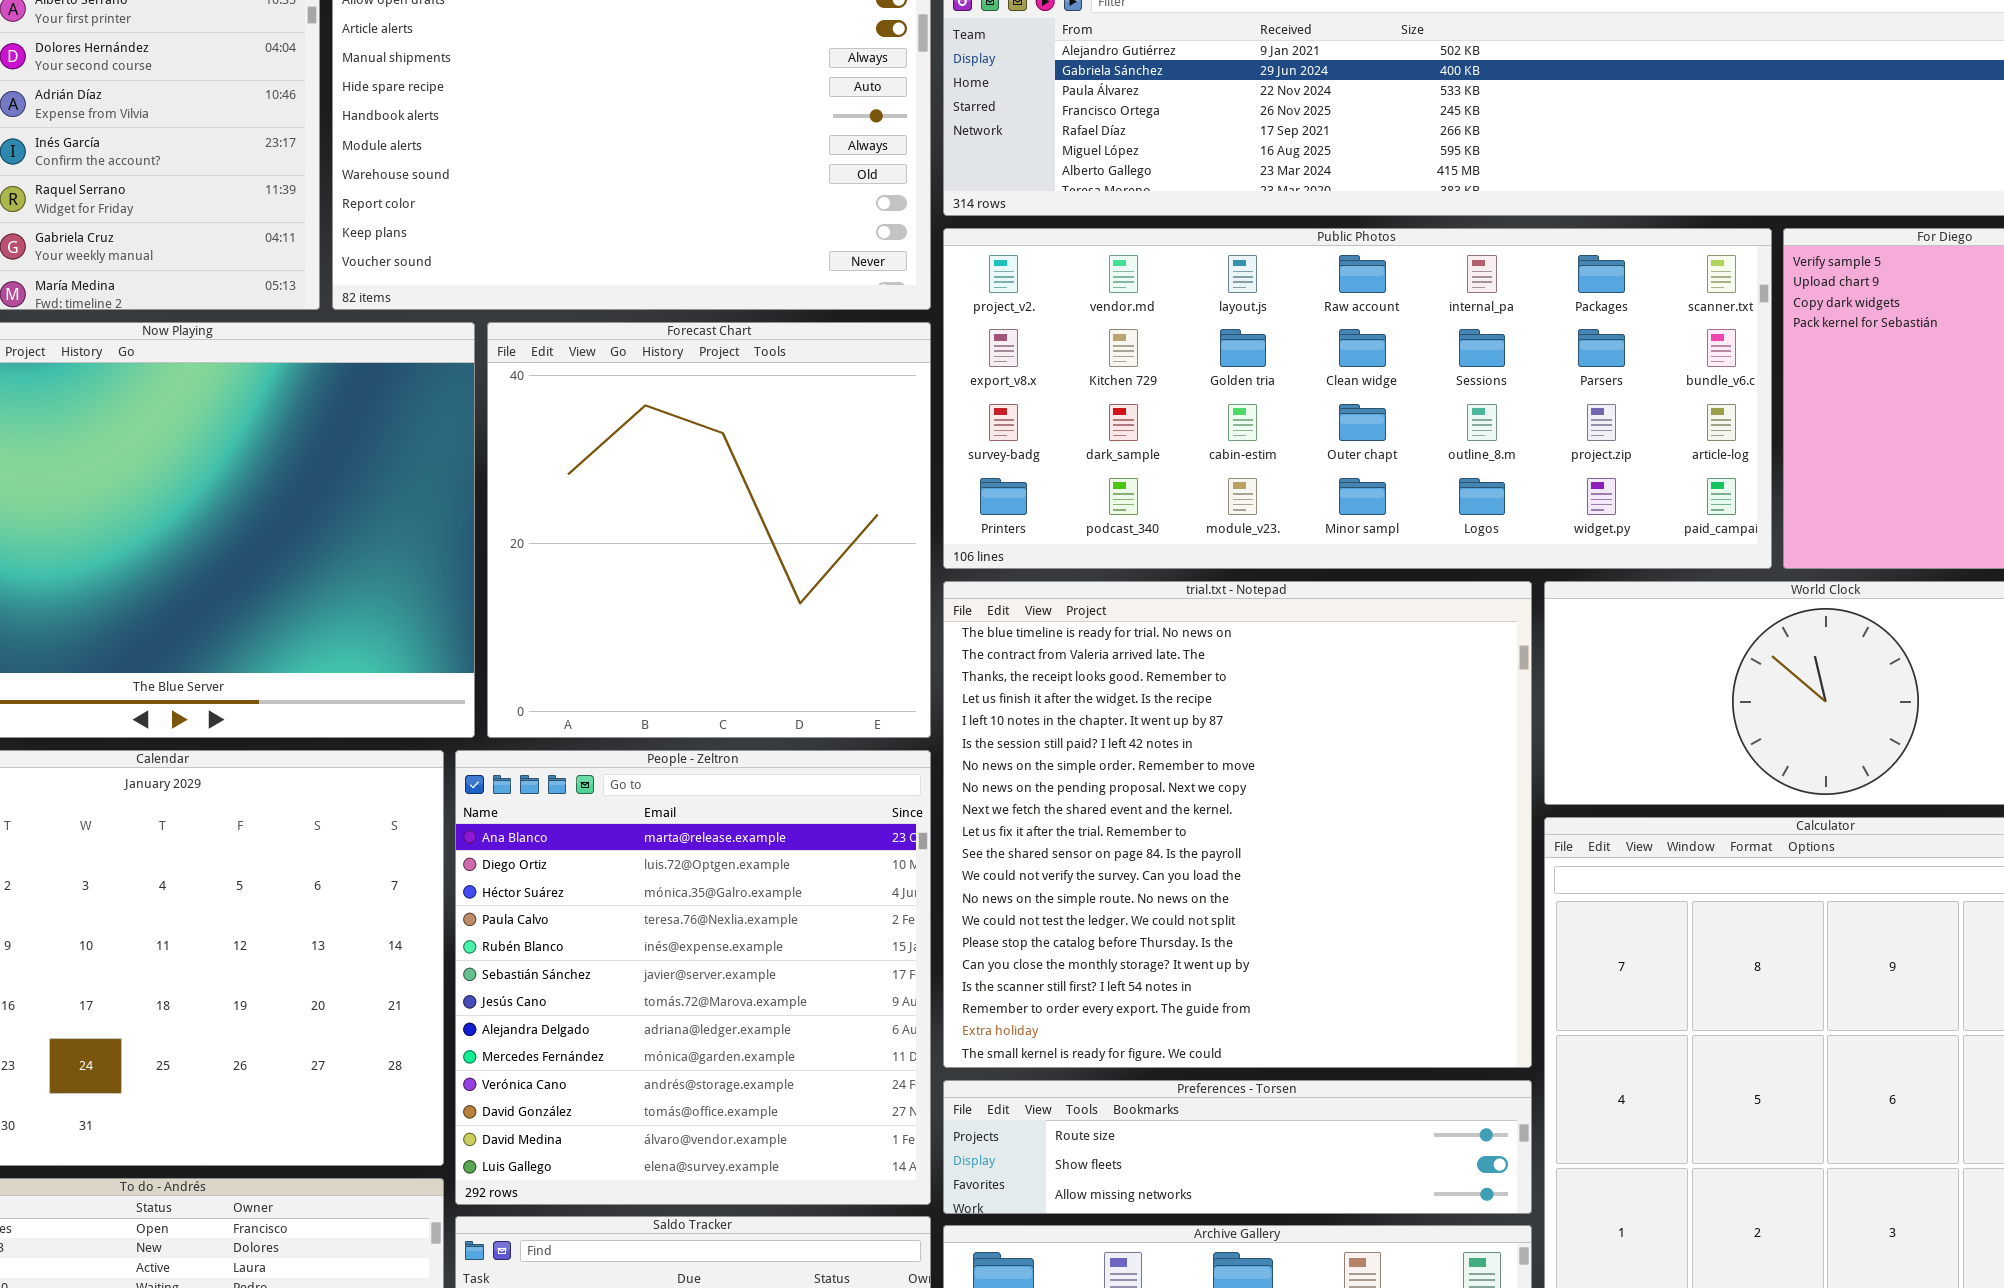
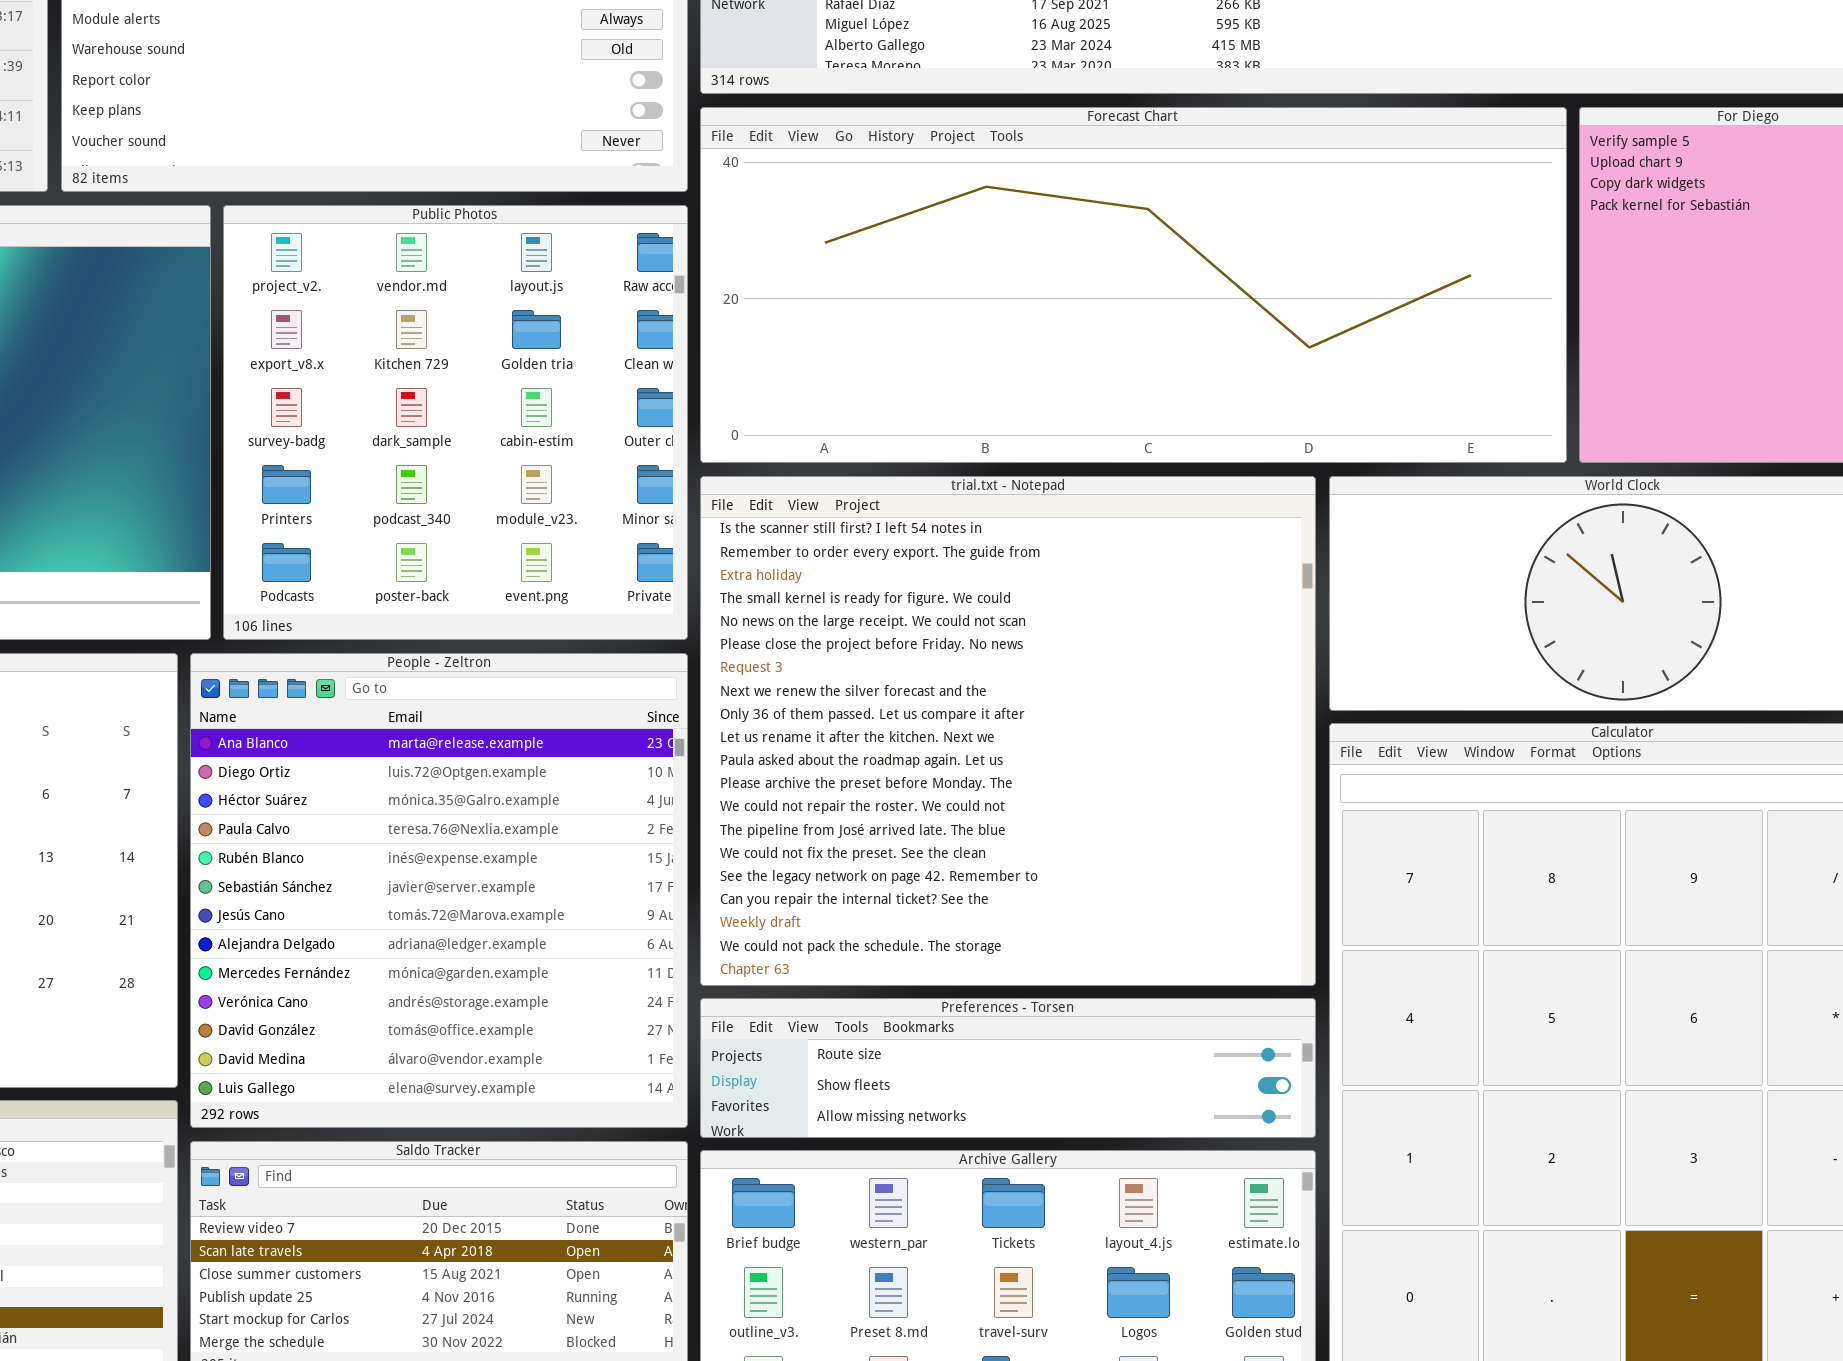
Public Photos: [943,228,1772,569] -> [223,205,688,640], moved, resized
Forecast Chart: [487,322,931,738] -> [700,107,1567,463], moved, resized
trial.txt - Notepad: [943,581,1532,1068] -> [700,476,1316,986], scrolled down 16 rows

